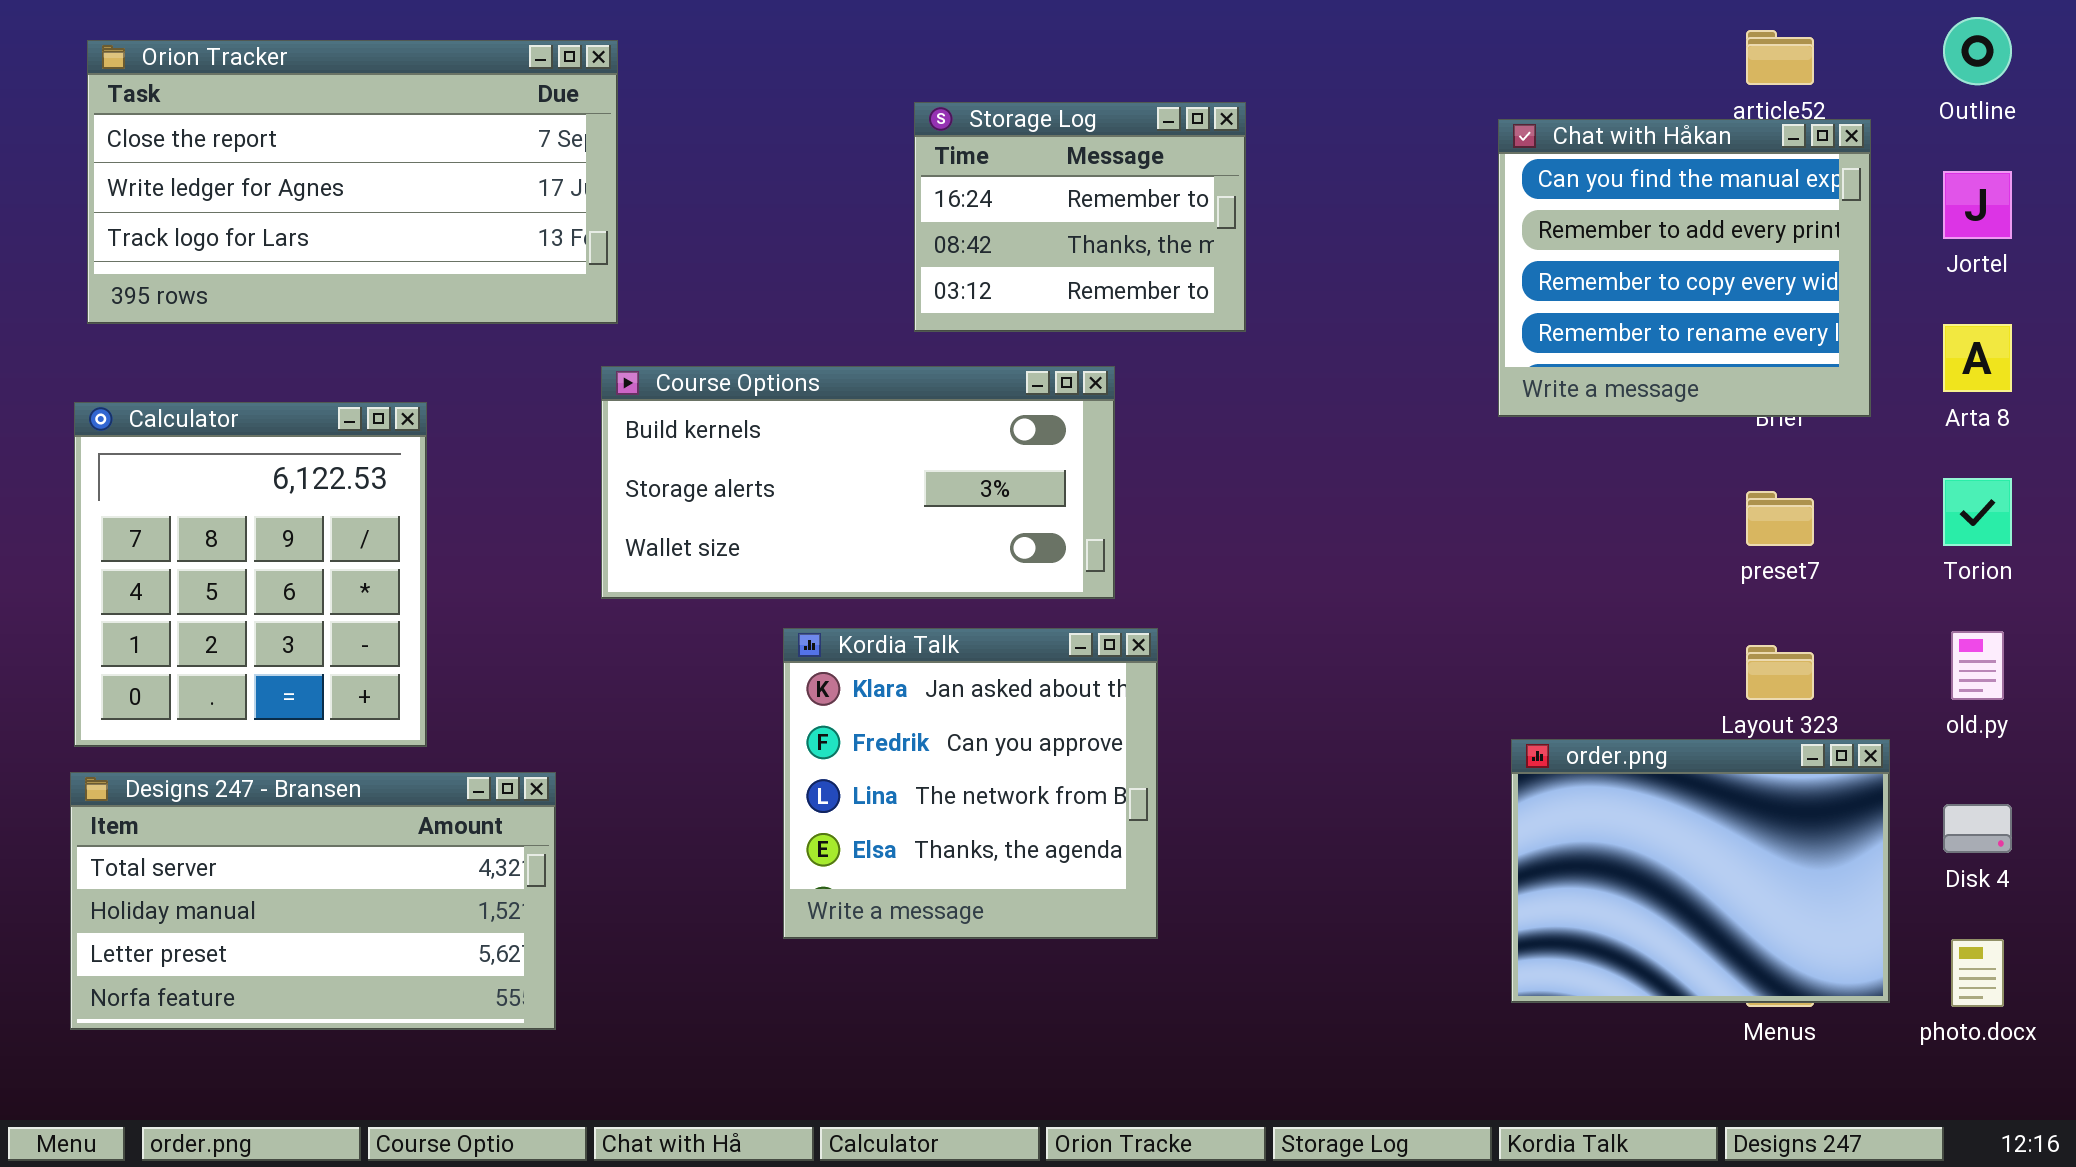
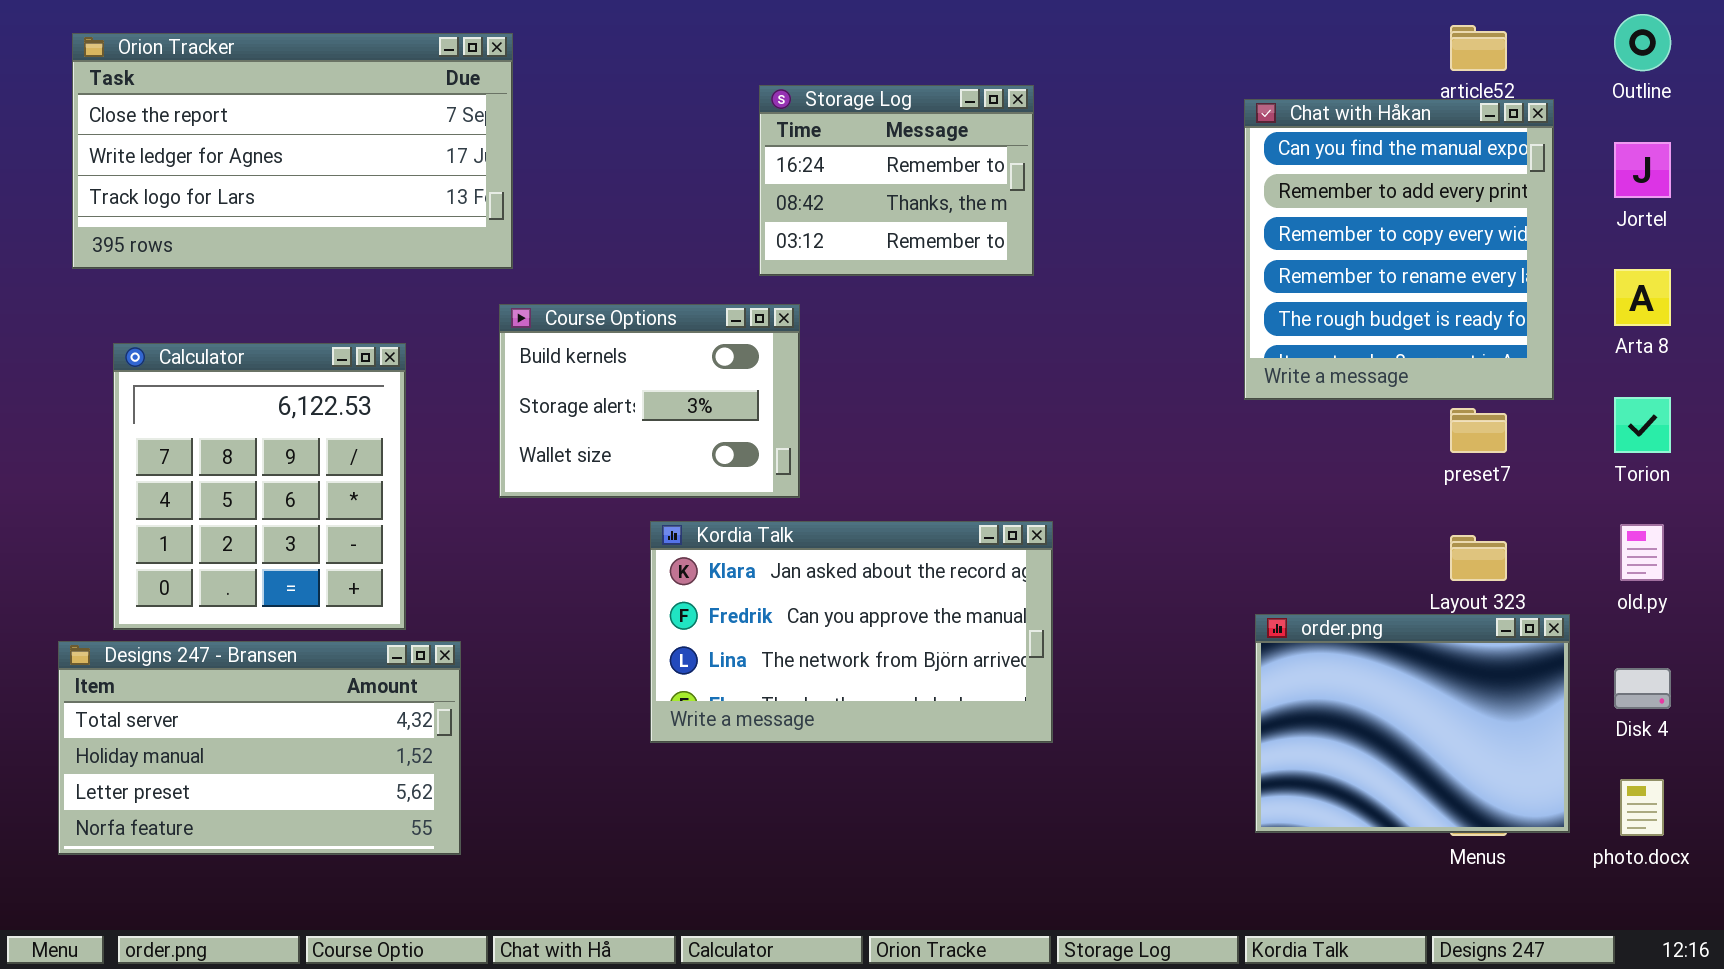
Chat with Håkan: [1498,119,1871,417] -> [1244,99,1554,400], resized
Course Options: [601,366,1115,599] -> [499,304,800,498], resized
Calculator: [74,402,427,747] -> [113,343,406,630], moved
Kordia Talk: [783,628,1158,939] -> [650,521,1053,743], resized

